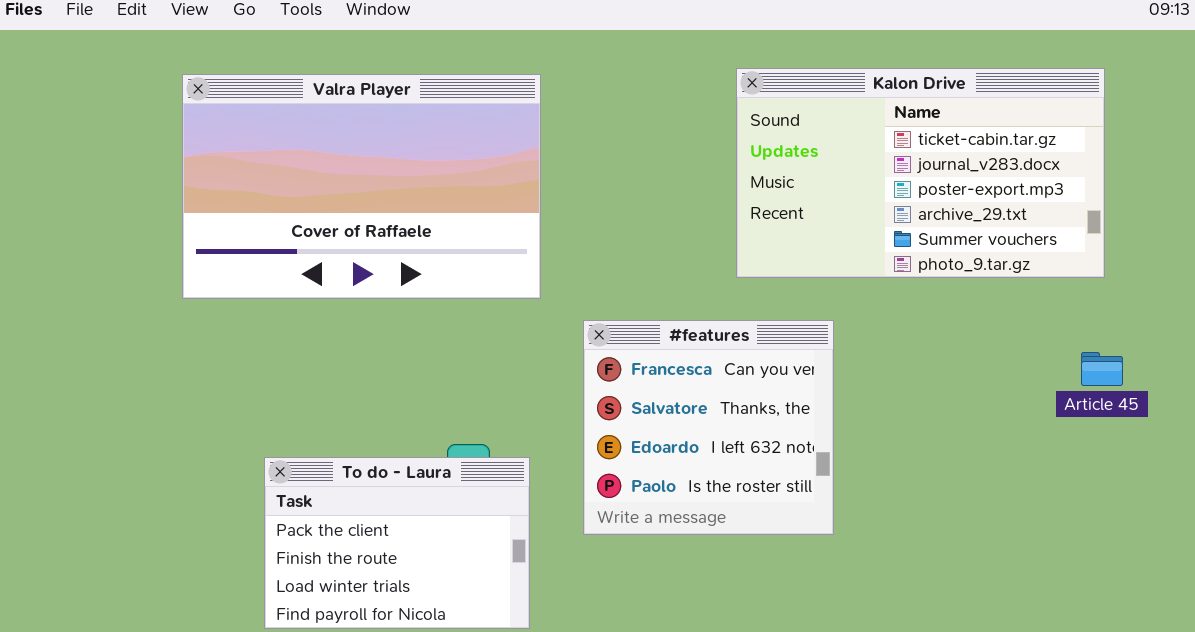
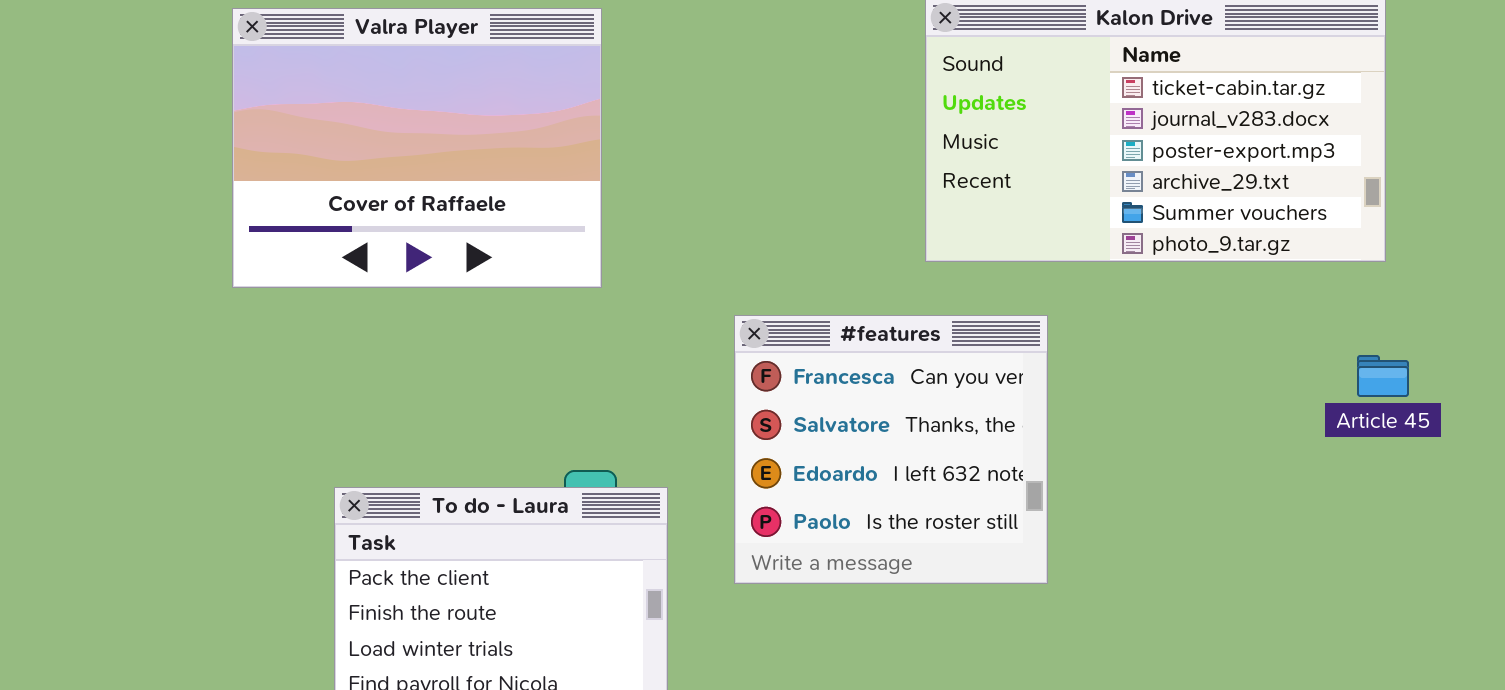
Valra Player: [182,74,541,299] -> [232,8,602,288], resized

